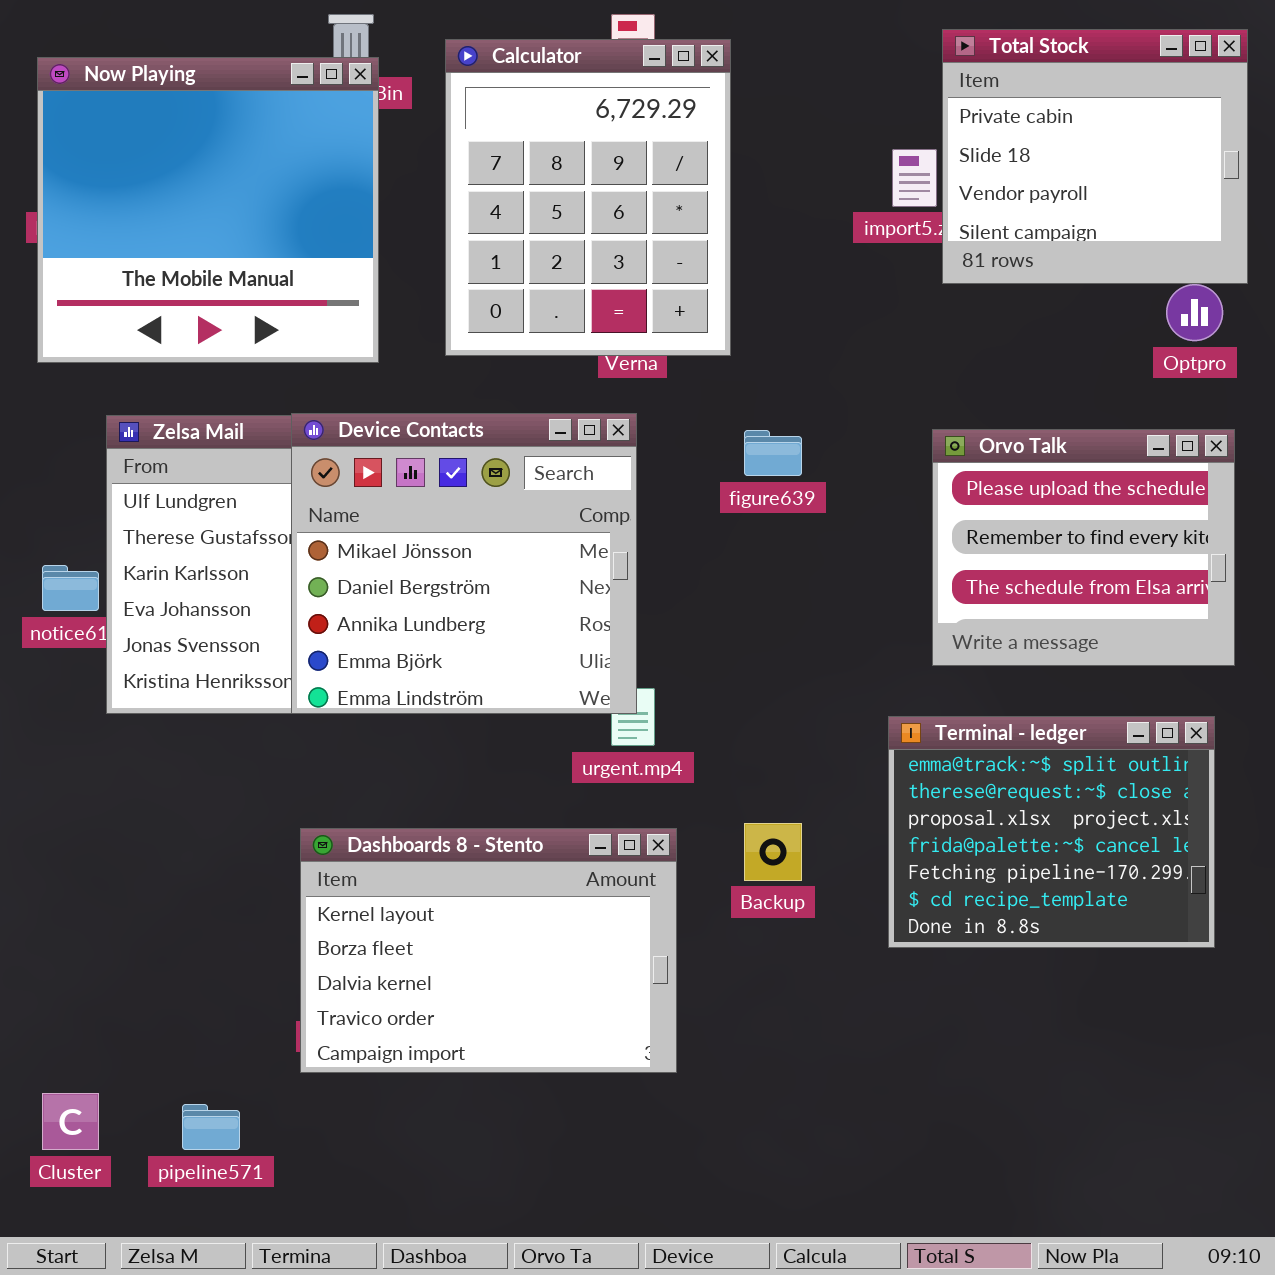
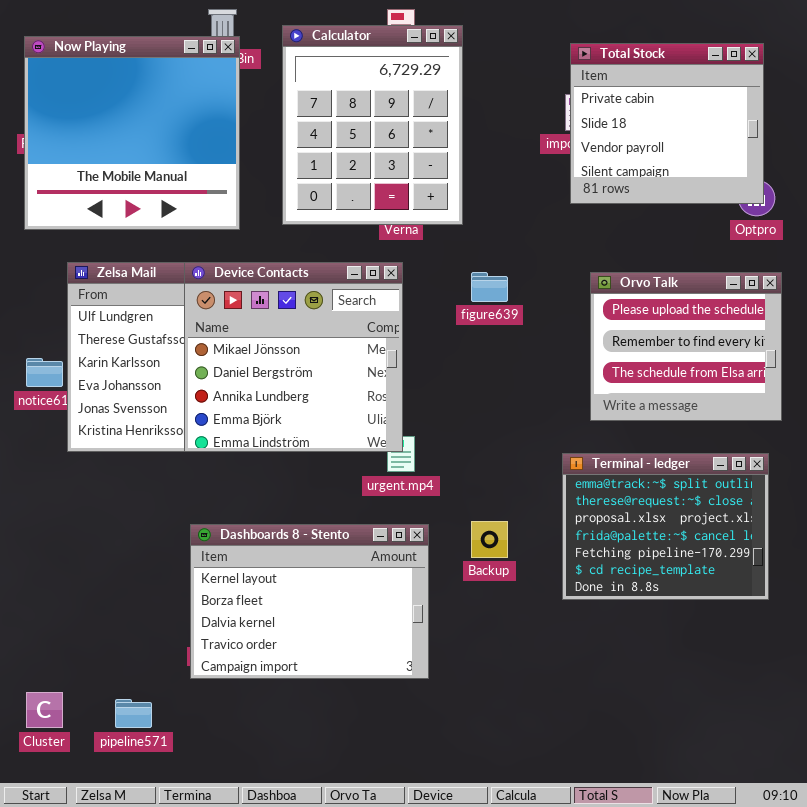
Total Stock: [942,29,1248,284] -> [570,43,764,204], moved

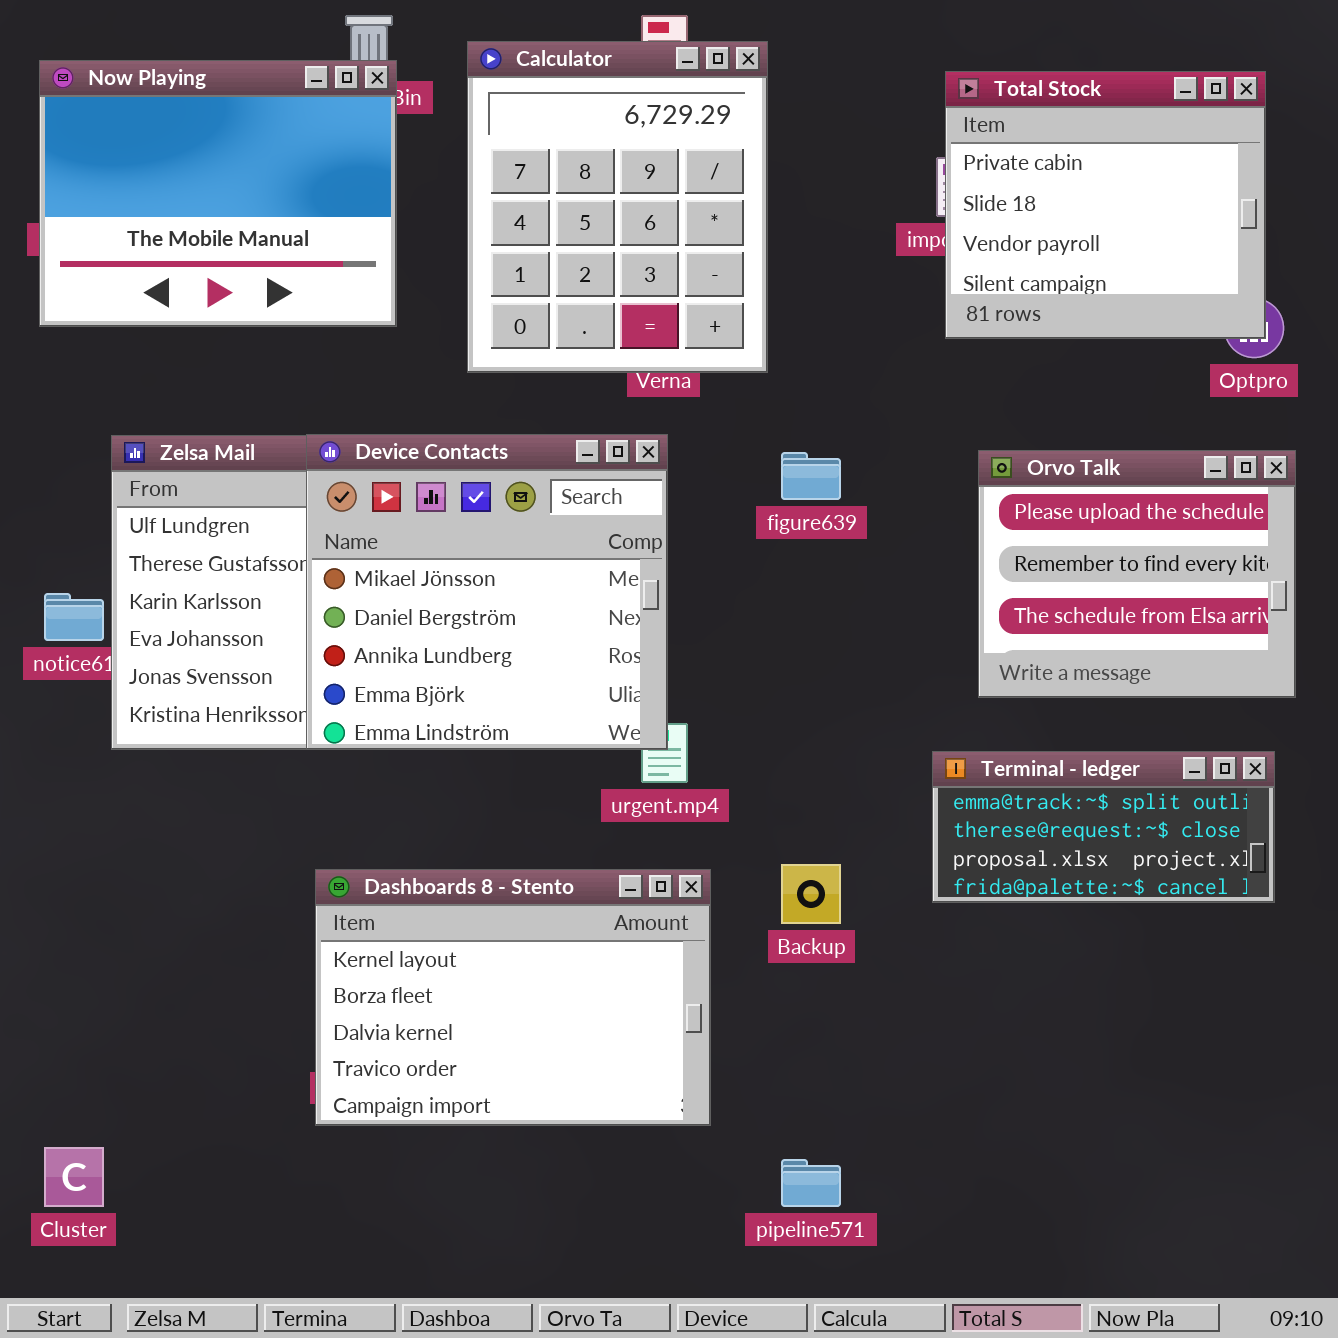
Now Playing: [24,36,240,230] -> [39,60,397,327], resized
Terminal - ledger: [562,453,769,600] -> [932,751,1275,903], resized
pipeline571: [115,699,152,728] -> [781,1159,841,1207], moved

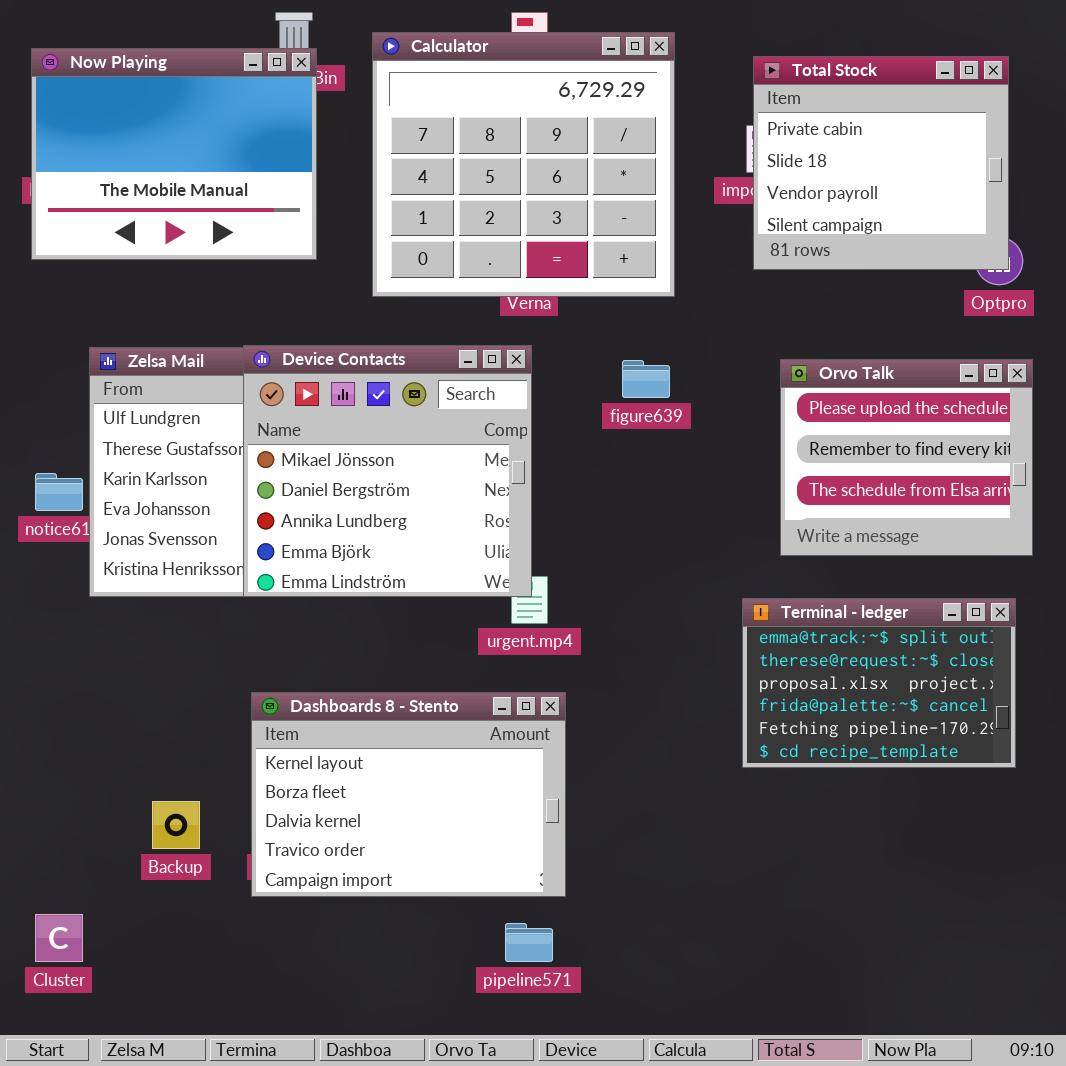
Calculator: [467,41,768,373] -> [372,32,675,297], resized
Terminal - ledger: [932,751,1275,903] -> [742,598,1016,768], resized
Backup: [781,864,841,924] -> [152,801,200,849], moved
pipeline571: [781,1159,841,1207] -> [505,923,553,962], moved

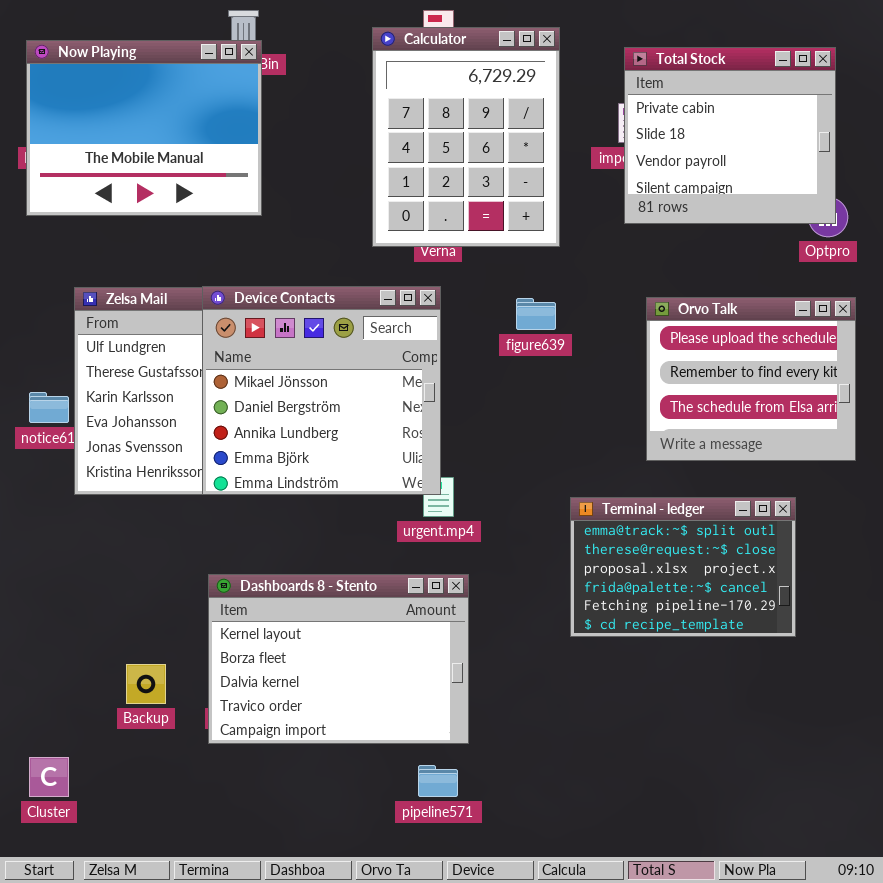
Calculator: [372,32,675,297] -> [372,27,560,247], resized
Terminal - ledger: [742,598,1016,768] -> [570,497,796,637], moved

